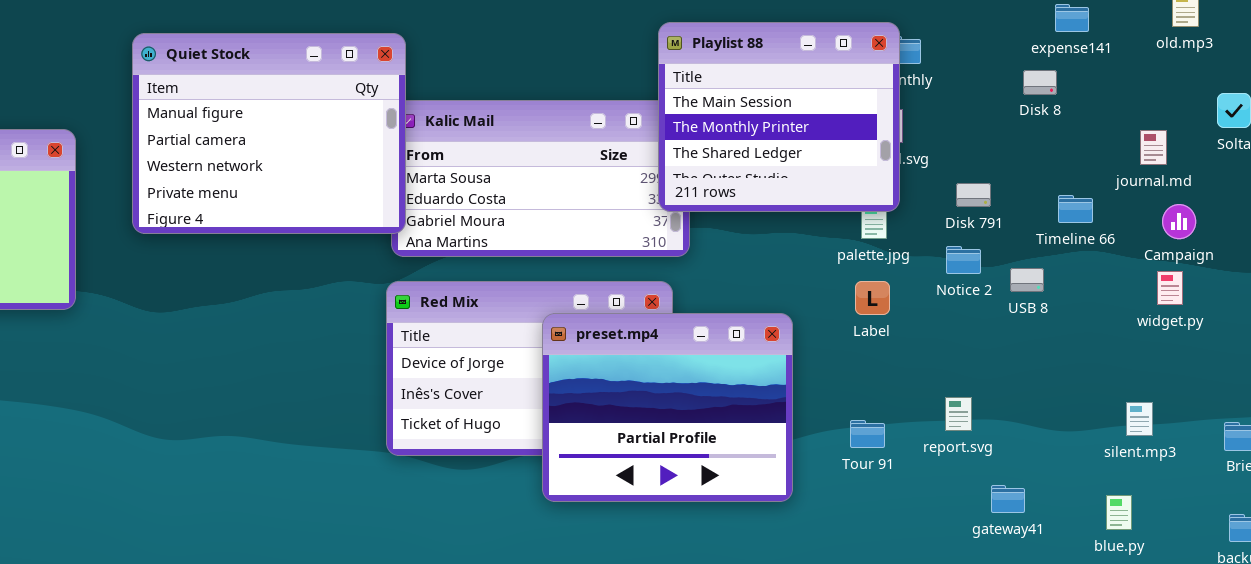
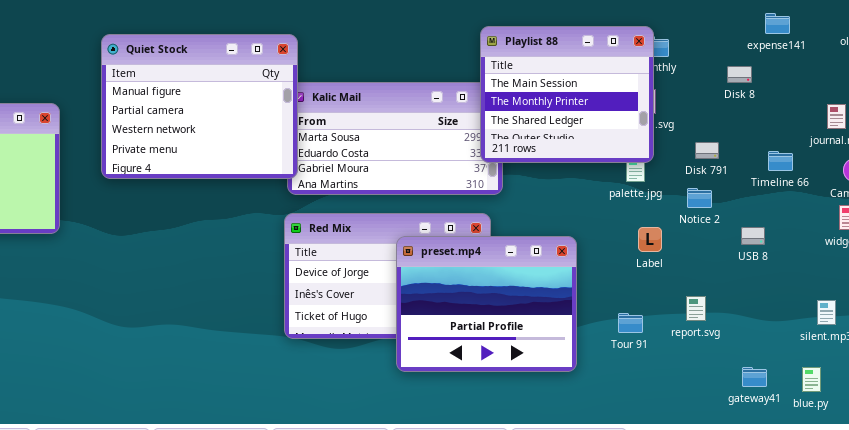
Disk 8: [1023,70,1057,95] -> [727,66,752,83], moved
USB 8: [1010,268,1044,292] -> [741,227,765,245], moved
Label: [855,281,890,315] -> [638,227,662,252], moved
gateway41: [991,485,1025,513] -> [742,367,767,387], moved

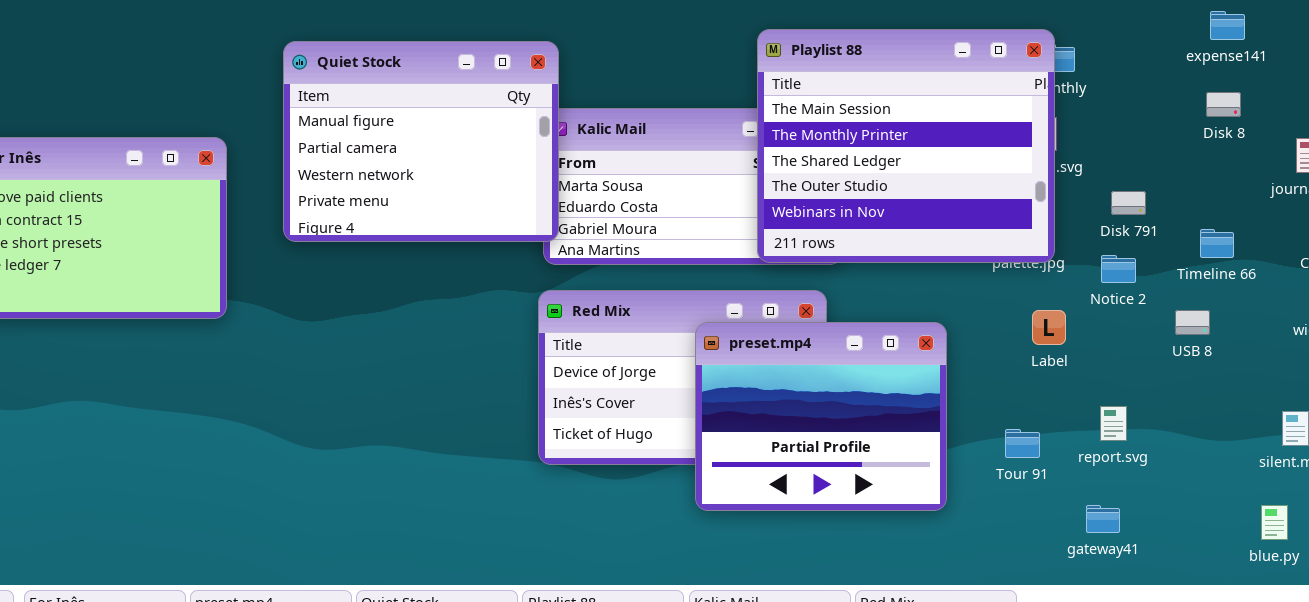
Playlist 88: [480,26,654,163] -> [757,29,1055,263], resized
Disk 8: [727,66,752,83] -> [1206,92,1241,117], moved
Timeline 66: [768,151,793,171] -> [1200,229,1234,258], moved
gateway41: [742,367,767,387] -> [1086,505,1120,533], moved

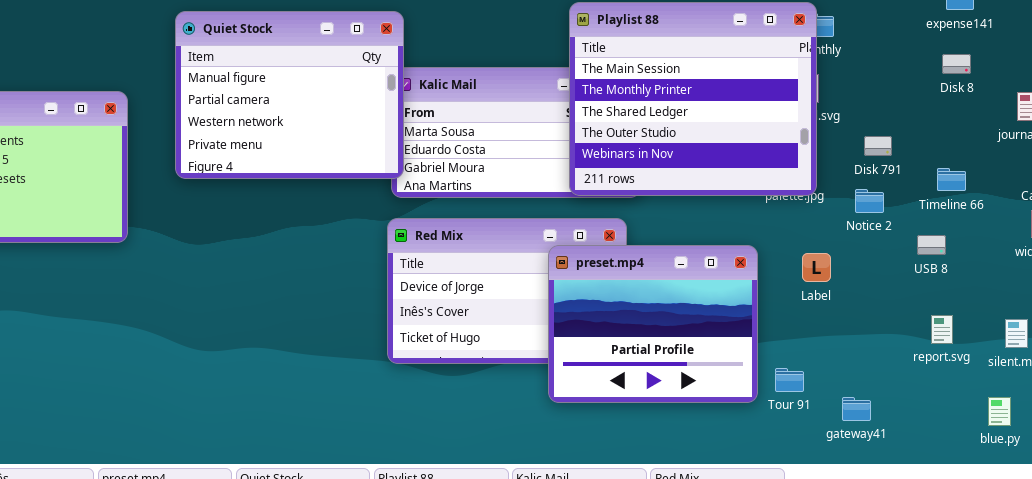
Label: [1032,310,1066,345] -> [802,253,831,282], moved
preset.mp4: [695,322,947,511] -> [548,245,758,403], moved
report.svg: [1100,406,1127,441] -> [931,315,953,344], moved
Tour 91: [1005,429,1040,458] -> [775,368,804,392], moved

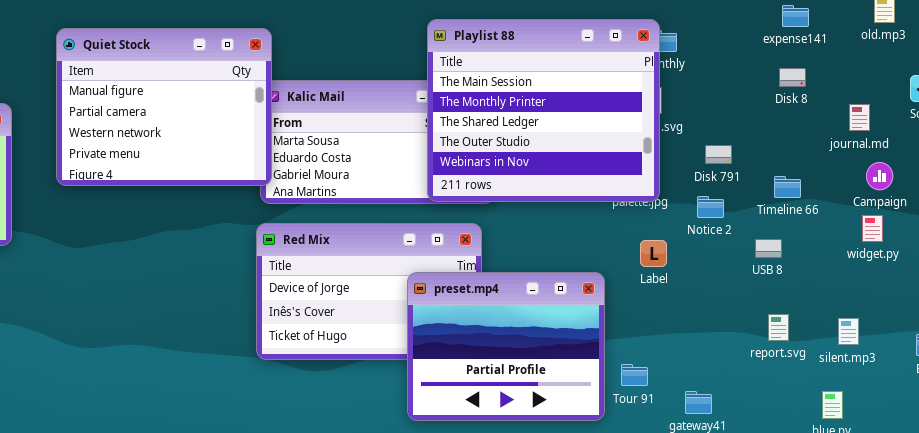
preset.mp4: [548,245,758,403] -> [407,272,605,421], moved
Label: [802,253,831,282] -> [640,240,667,267], moved

